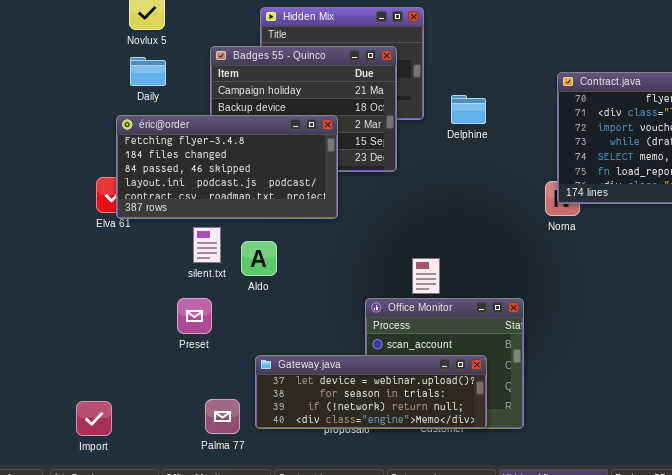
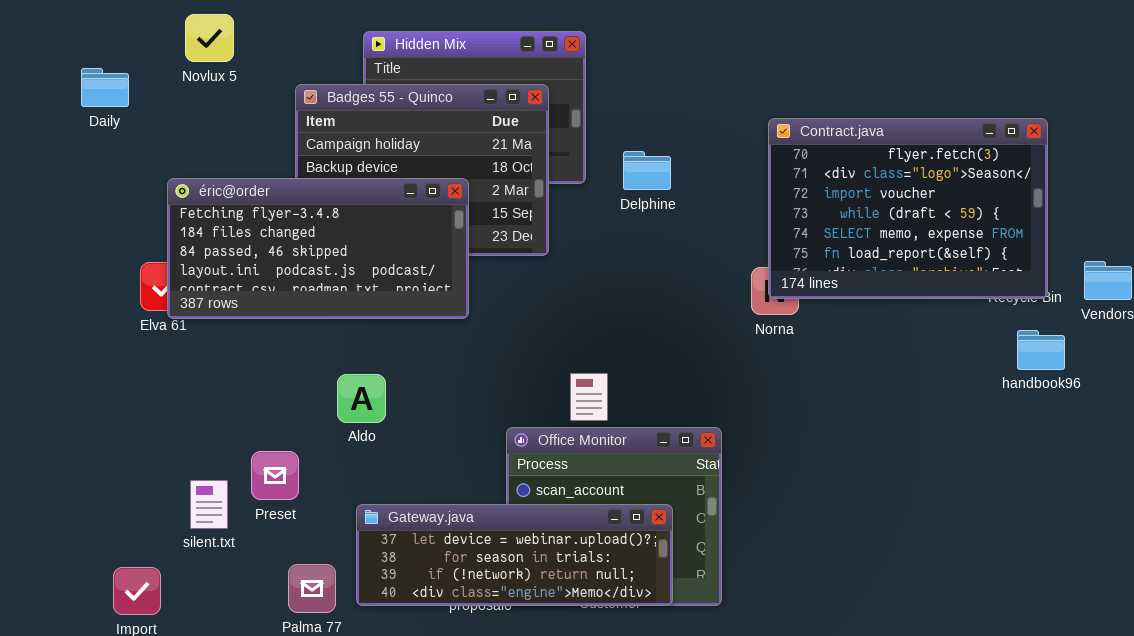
Daily: [130,57,166,86] -> [81,68,129,107], moved
silent.txt: [193,227,221,263] -> [190,480,228,529], moved
Aldo: [241,241,277,276] -> [337,374,386,423], moved
Preset: [177,298,212,334] -> [251,451,299,500], moved

